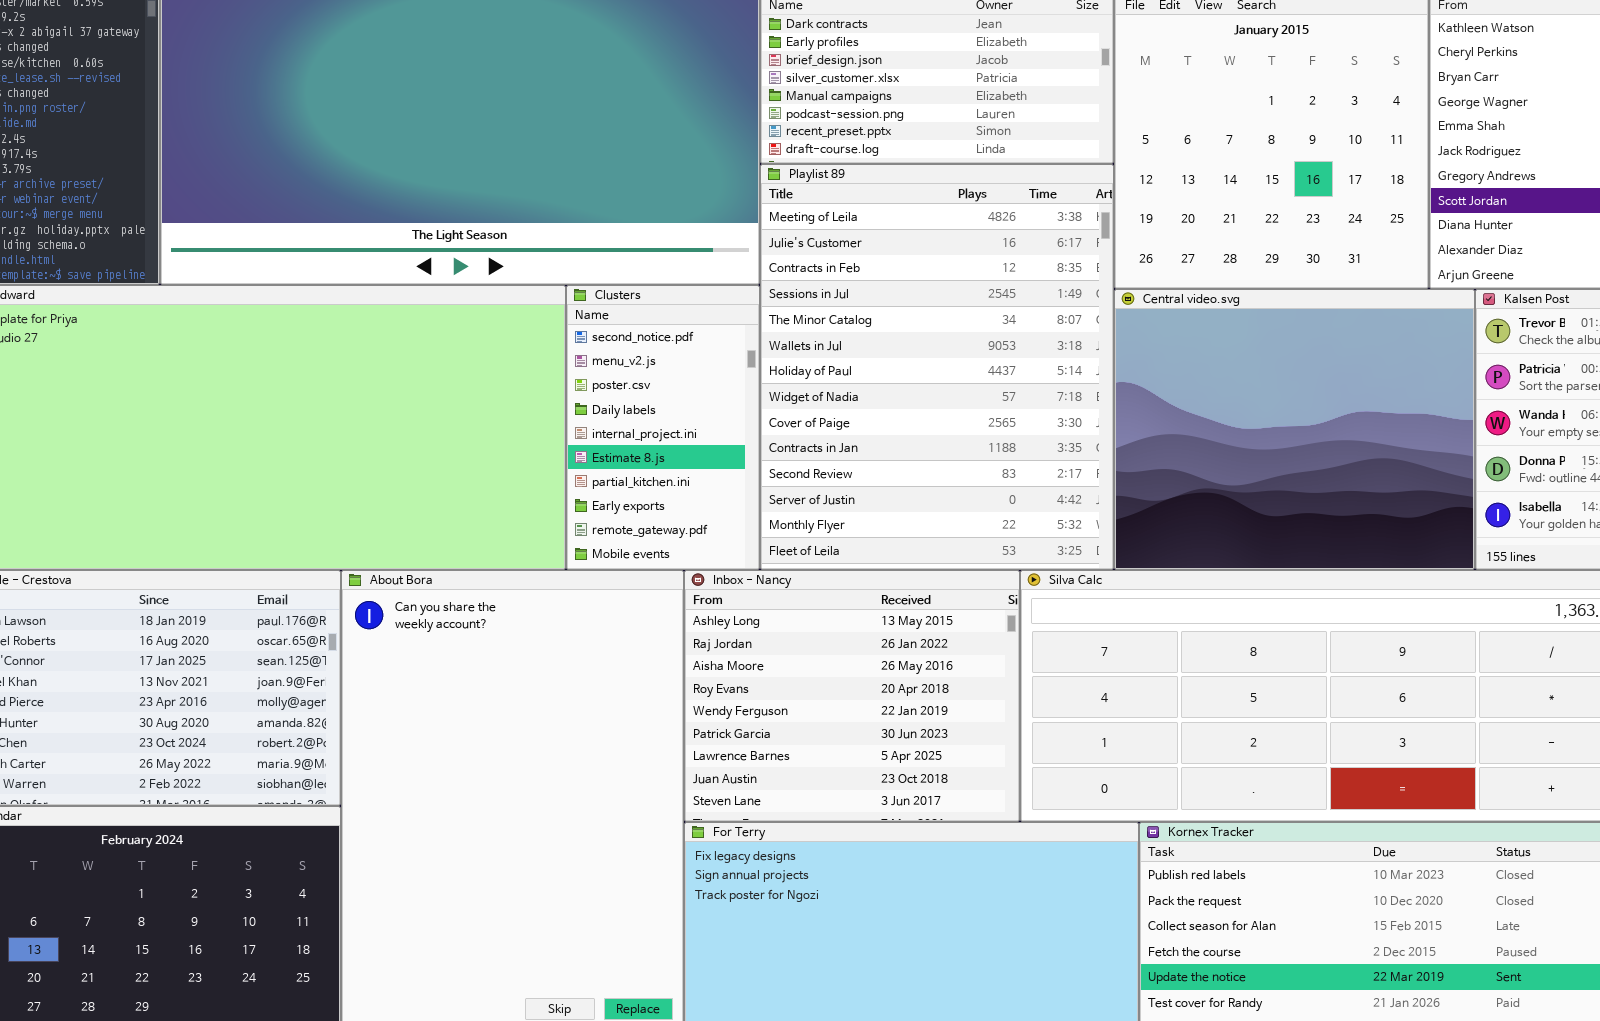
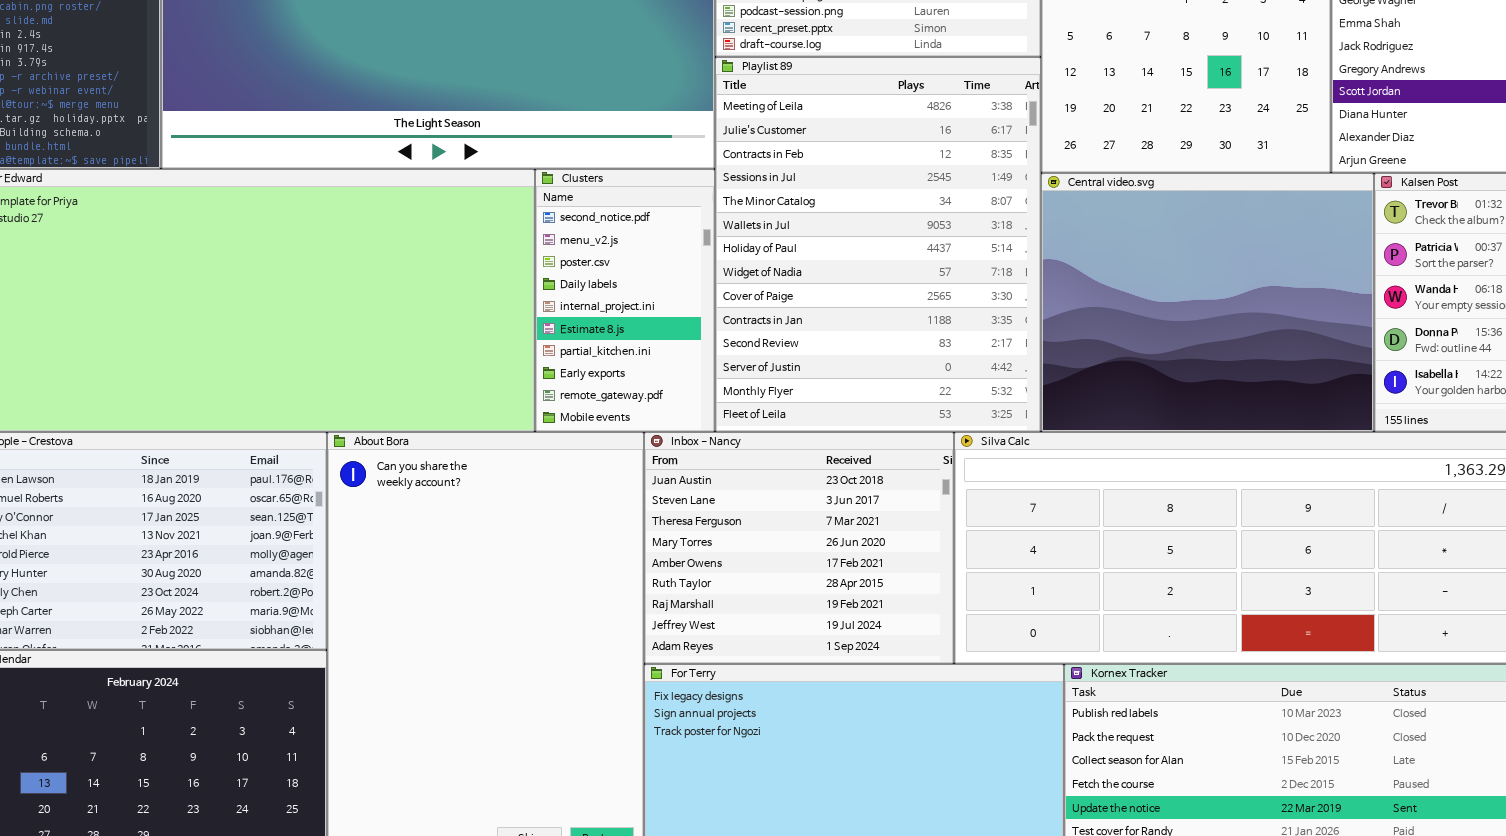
Inbox - Nancy: [684,570,1020,822] -> [644,432,954,664], scrolled down 7 rows

